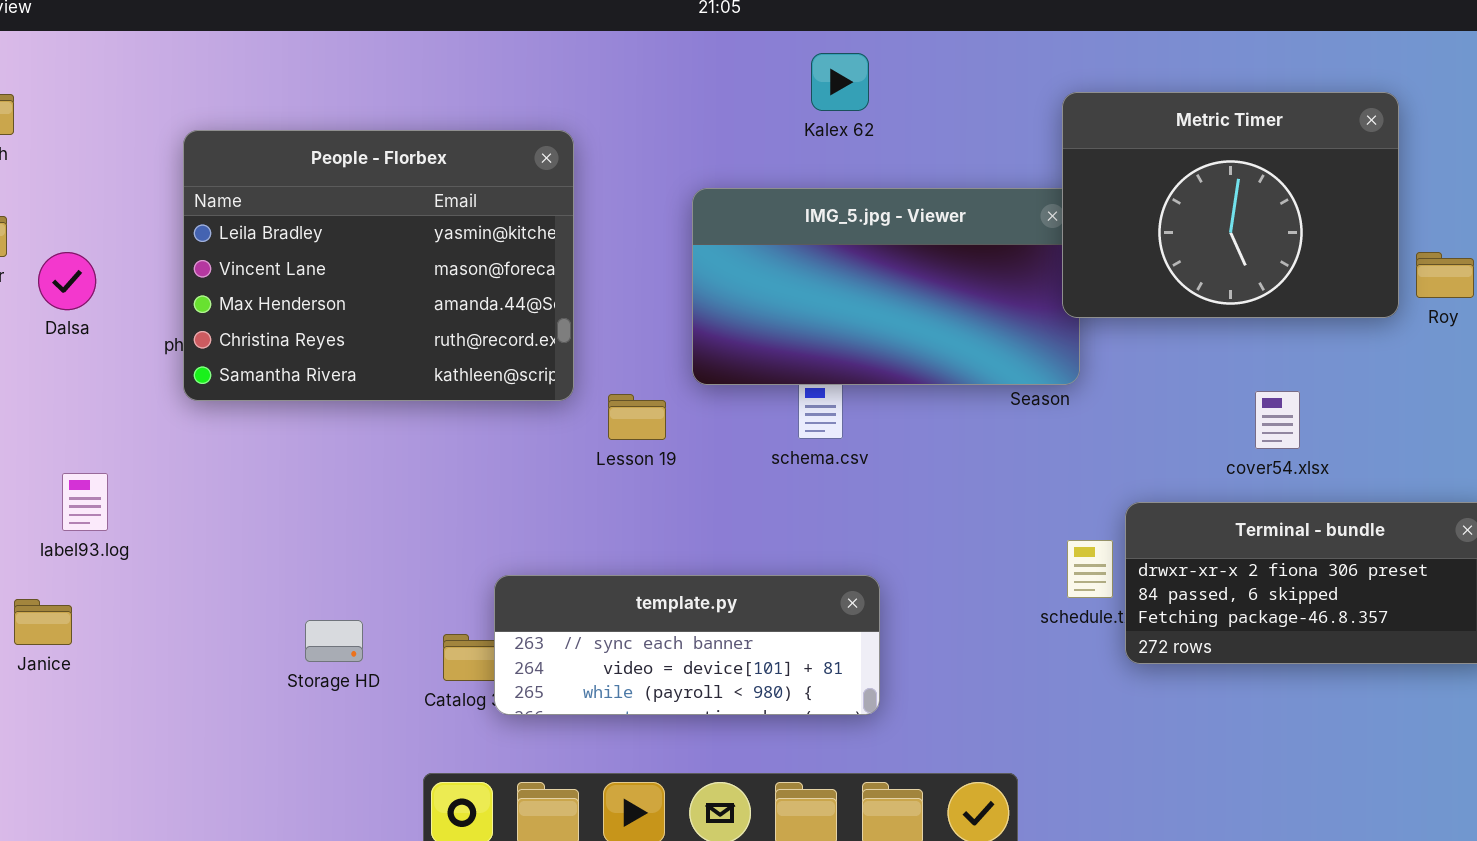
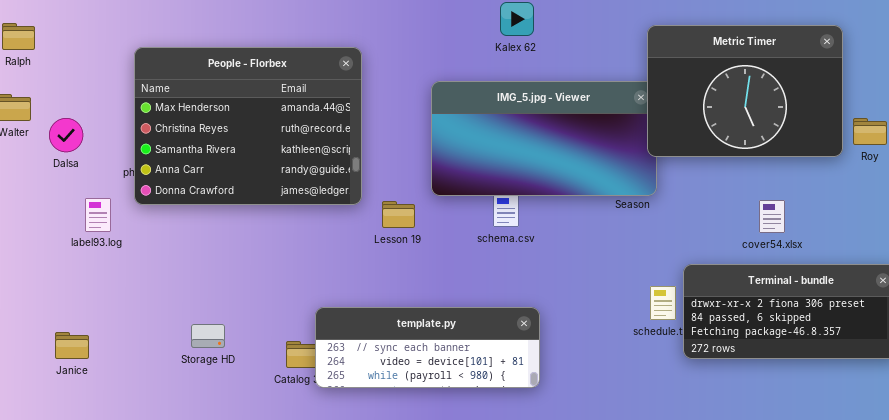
People - Florbex: [183,130,574,401] -> [134,47,362,205], scrolled down 2 rows
label93.log: [62,473,108,531] -> [85,198,111,232], moved
Janice: [14,599,72,645] -> [55,332,89,359], moved
Storage HD: [305,620,363,662] -> [191,324,225,348], moved

